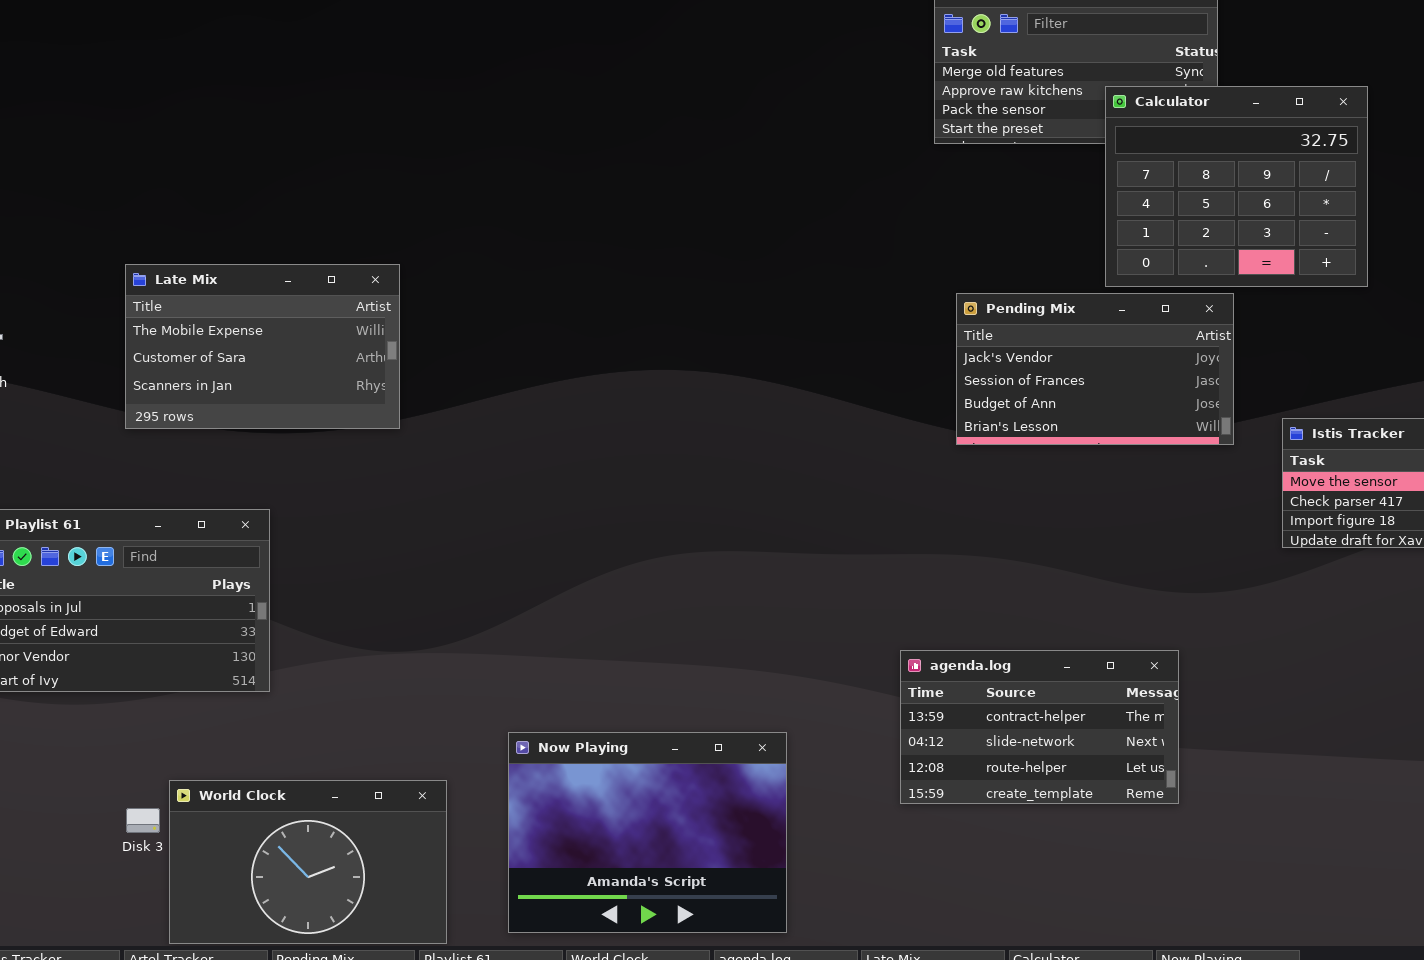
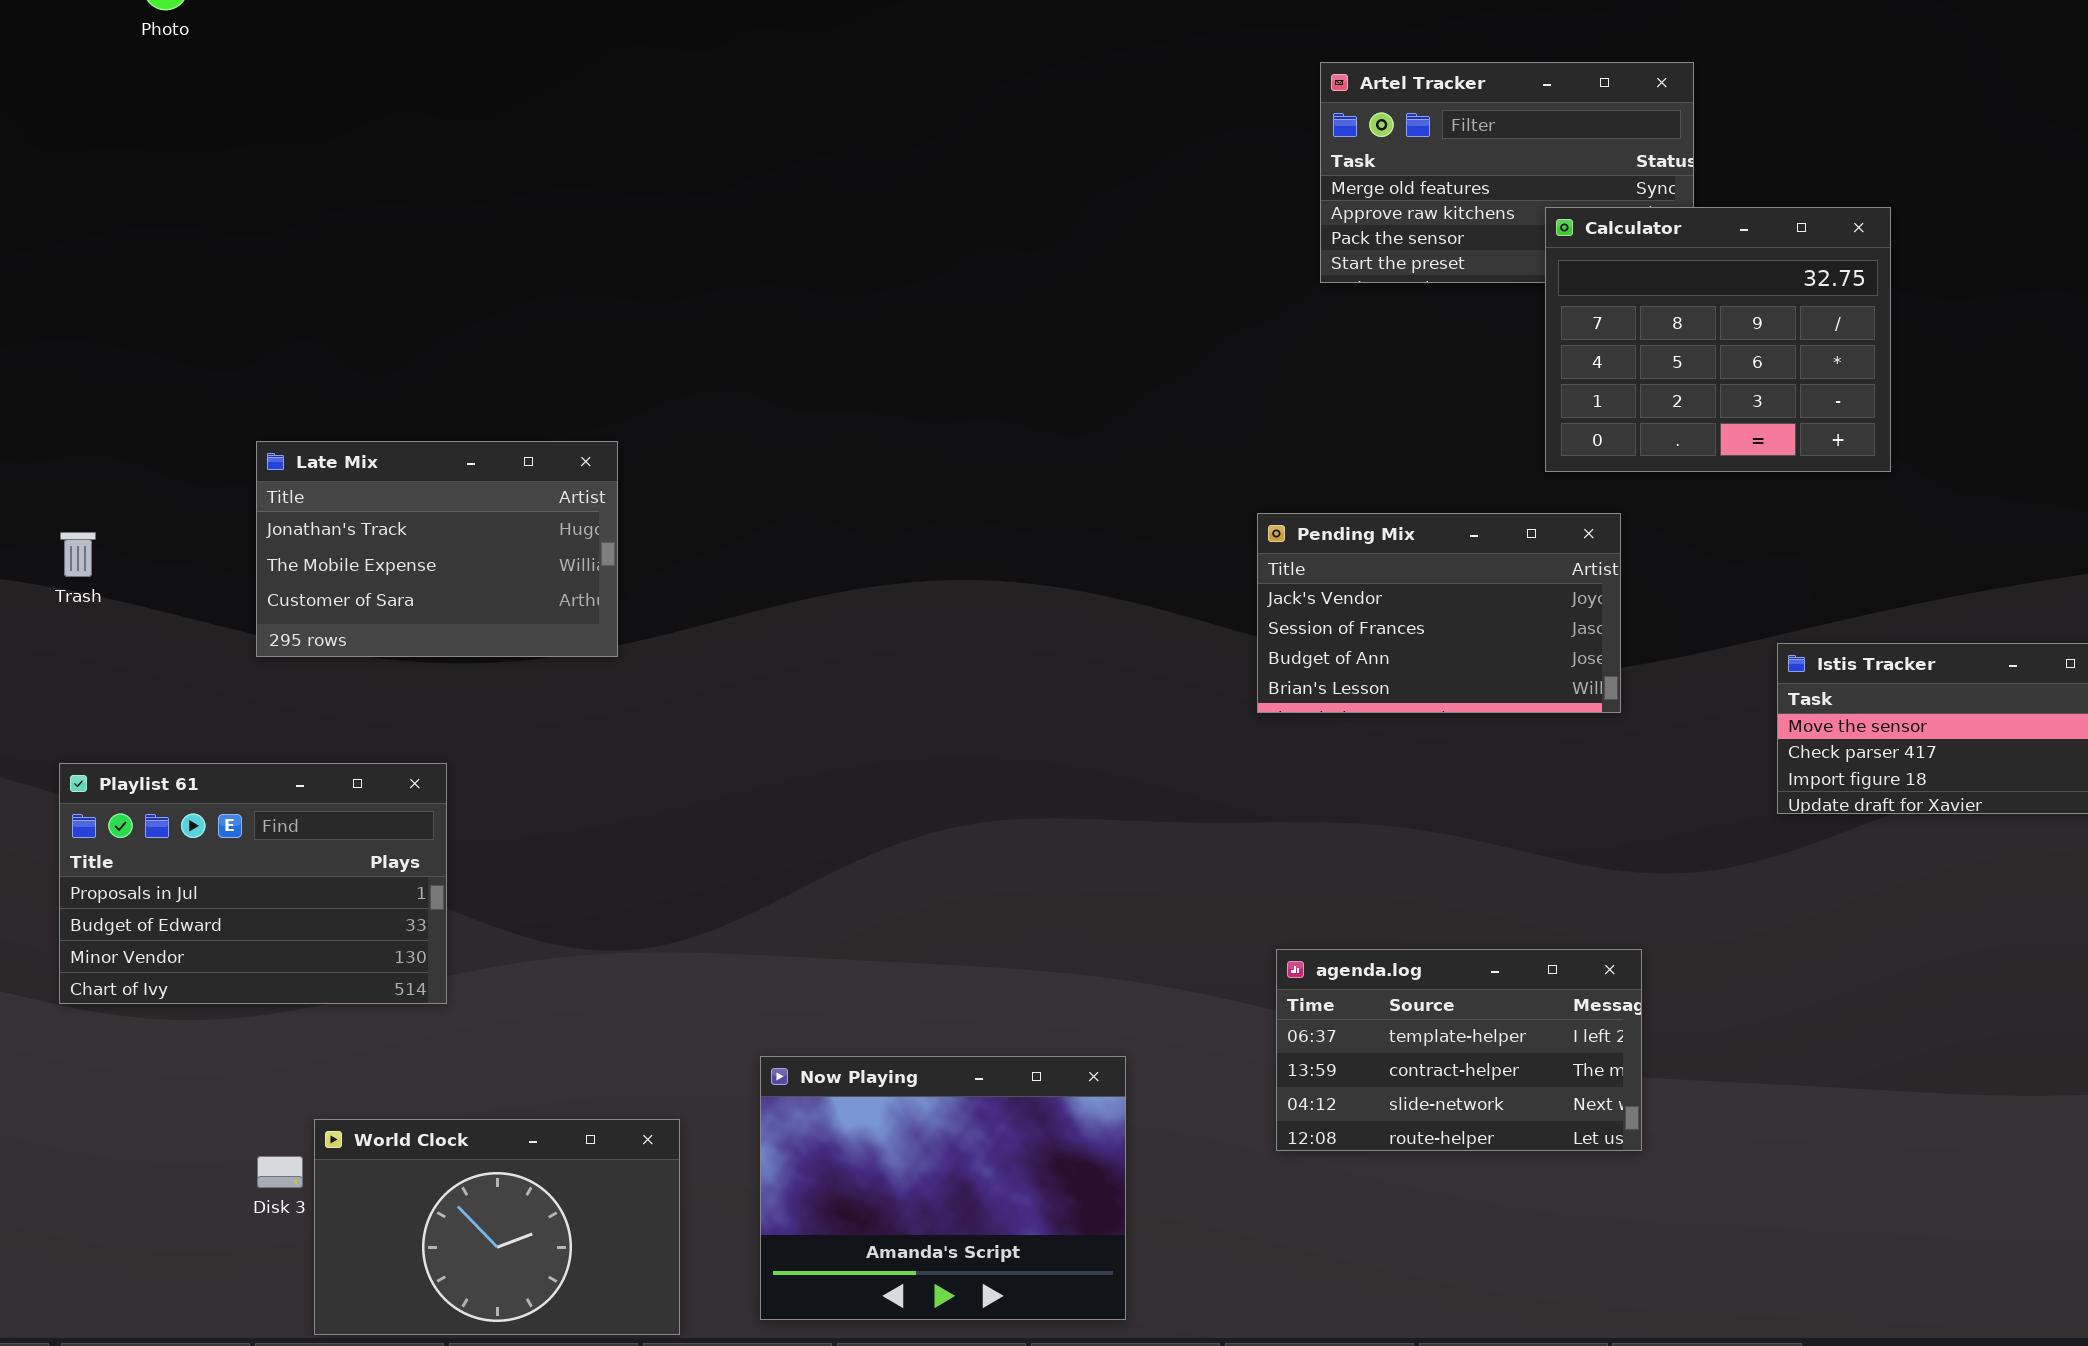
Late Mix: [125,264,400,429] -> [256,441,618,657], scrolled up 1 row
Pending Mix: [956,293,1234,445] -> [1257,513,1621,713], moved
agenda.log: [900,650,1179,804] -> [1276,949,1642,1151], scrolled up 1 row

